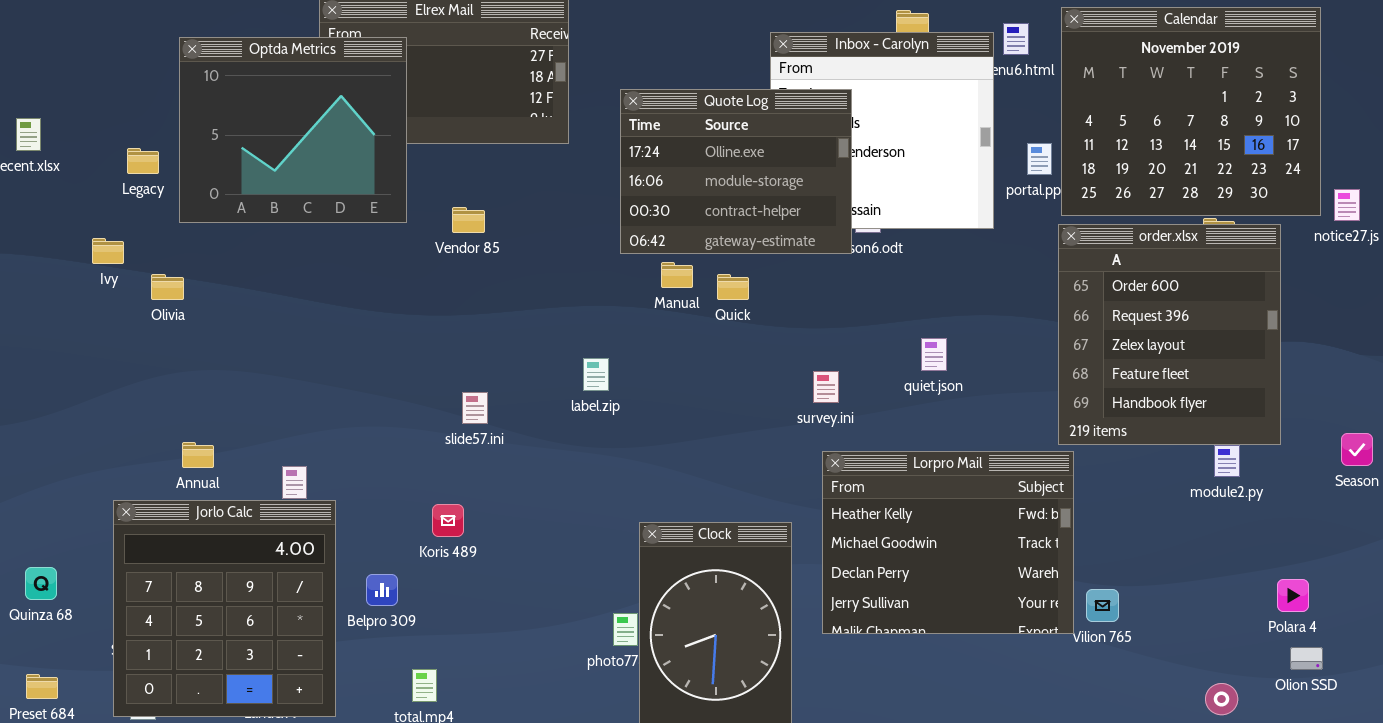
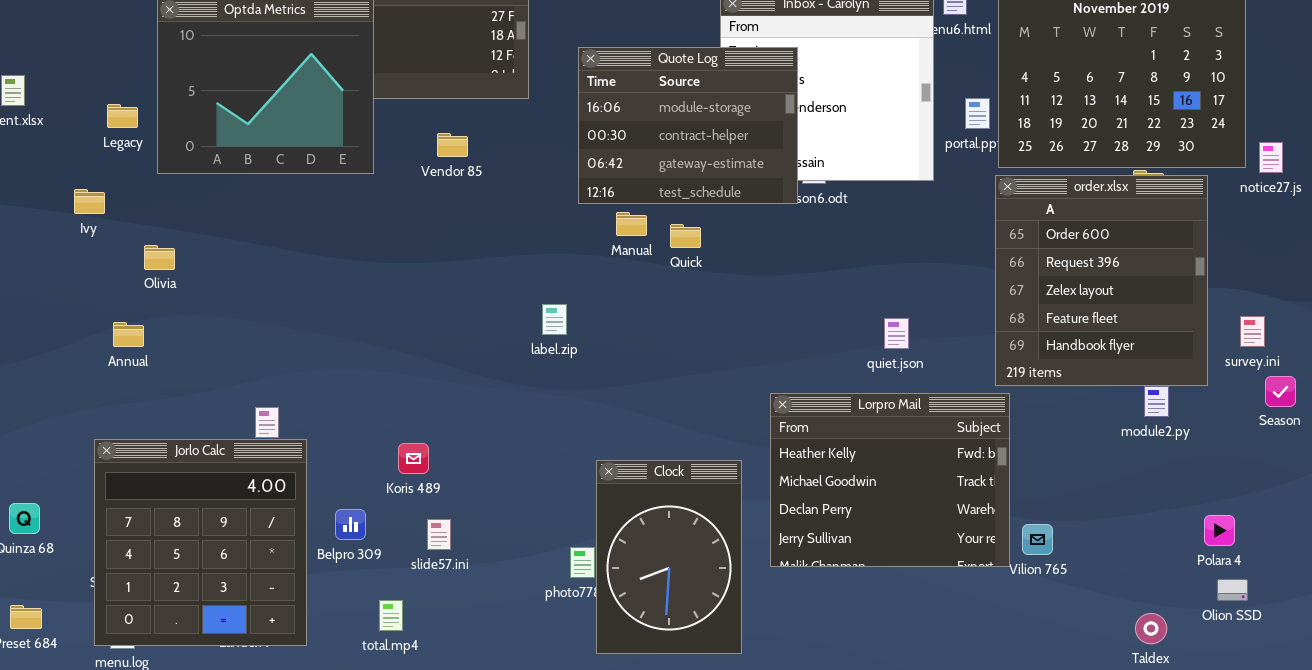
Quote Log: [620,89,852,254] -> [578,47,798,204], scrolled down 1 row
Vendor 85: [452,207,485,233] -> [437,133,468,157], moved
Olivia: [151,274,184,300] -> [144,245,175,270], moved
quiet.json: [921,338,947,371] -> [884,318,909,349], moved
survey.ini: [813,371,839,403] -> [1240,316,1265,347], moved
slide57.ini: [462,392,488,424] -> [427,519,451,550], moved
Annual: [182,442,214,468] -> [113,322,144,347], moved

